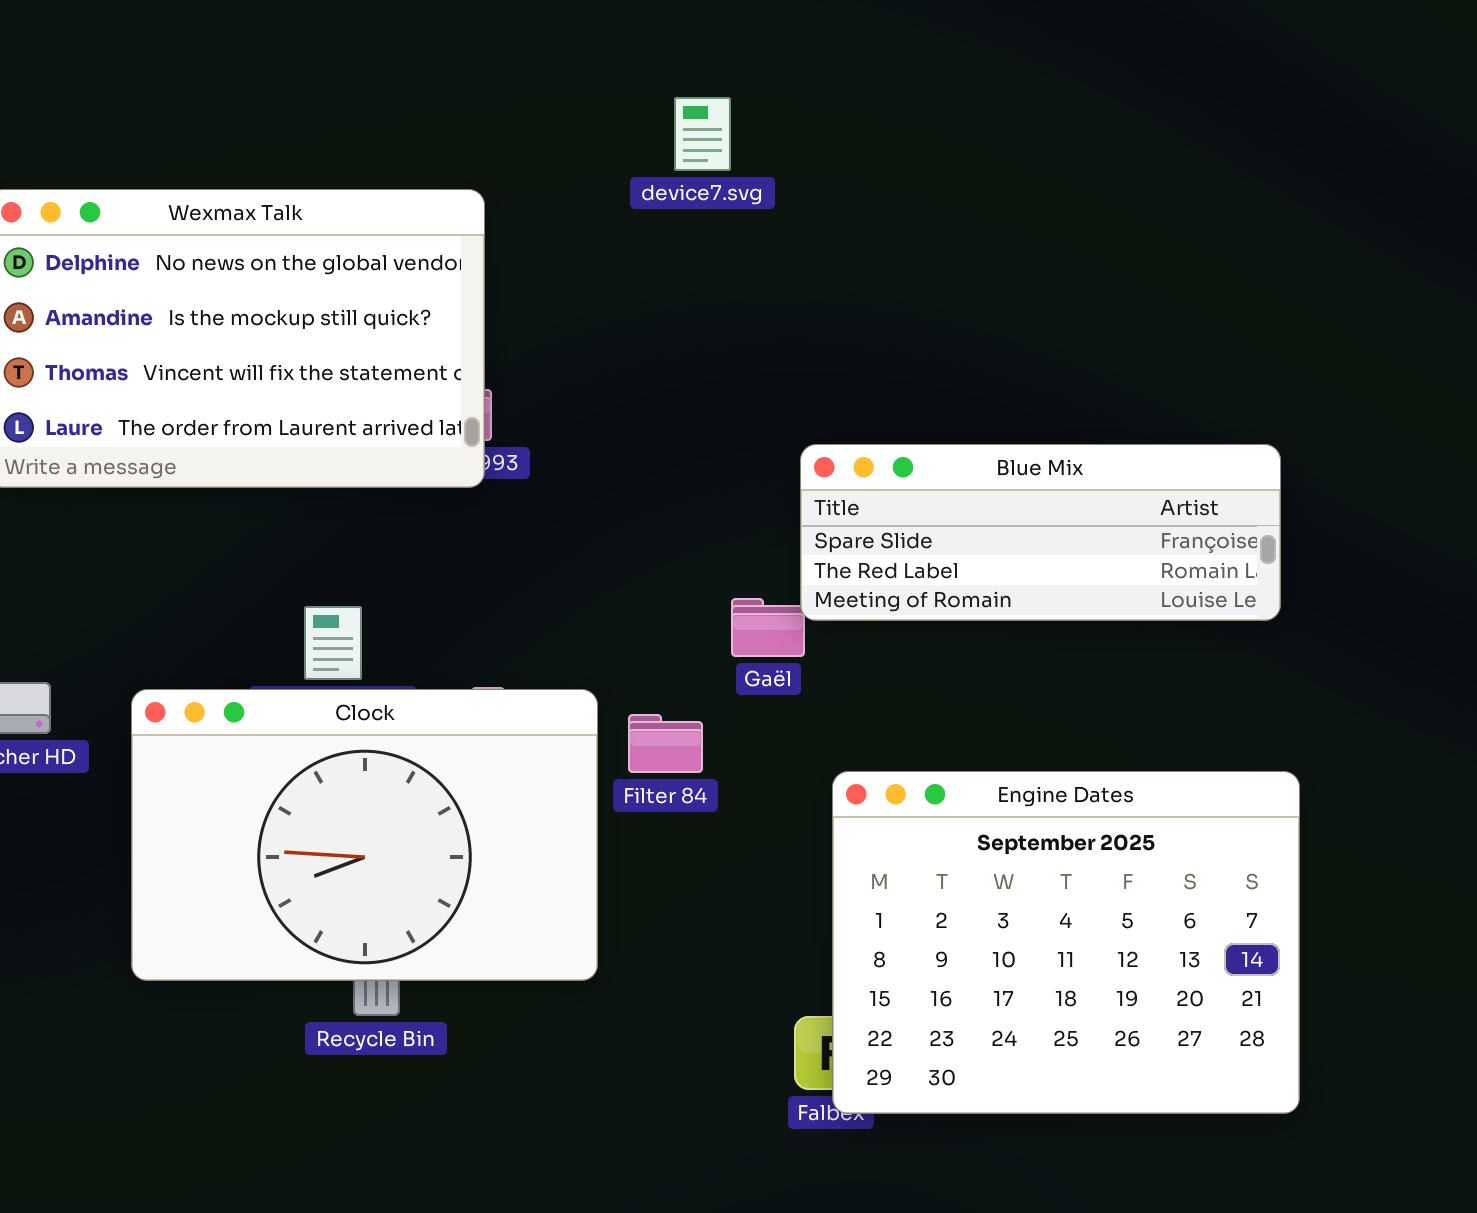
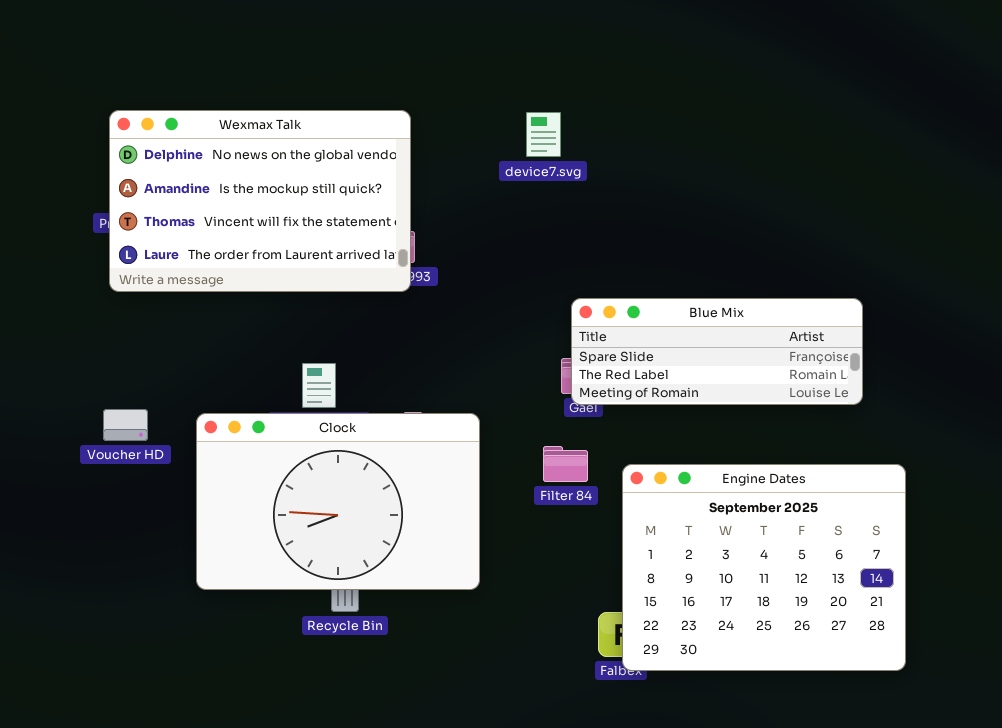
device7.svg: [674,97,731,171] -> [526,112,561,157], moved
Blue Mix: [800,444,1281,621] -> [571,298,863,405], moved
Filter 84: [628,714,703,773] -> [543,446,588,482], moved

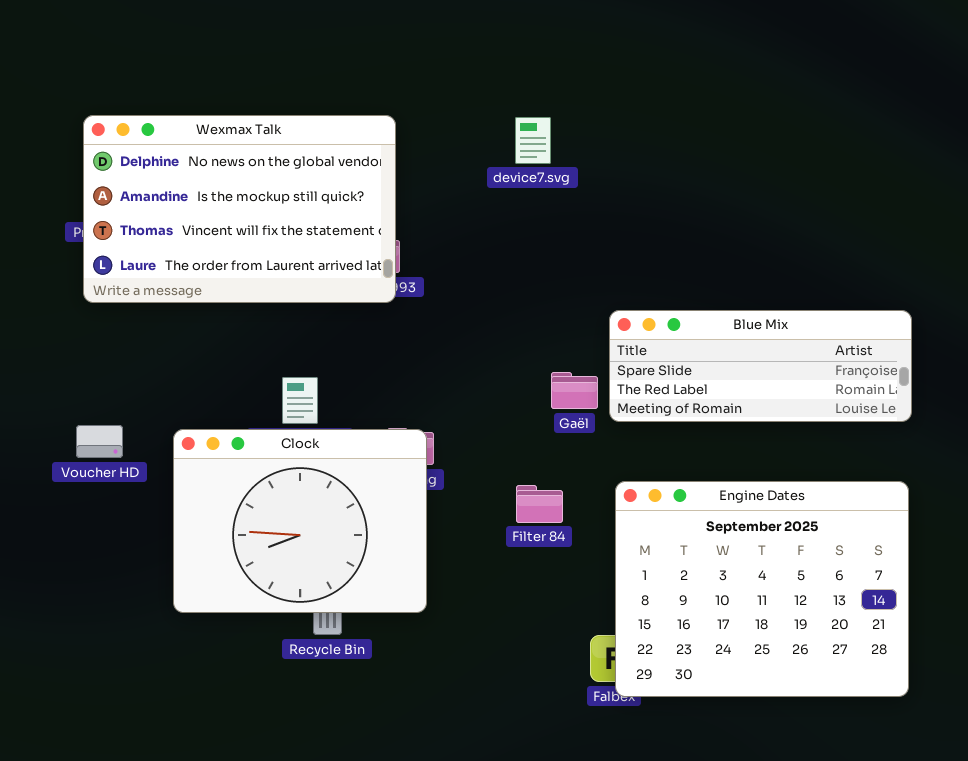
Blue Mix: [571,298,863,405] -> [609,310,912,422], moved
Clock: [196,413,480,590] -> [173,429,427,613], resized
Filter 84: [543,446,588,482] -> [516,485,563,523], moved

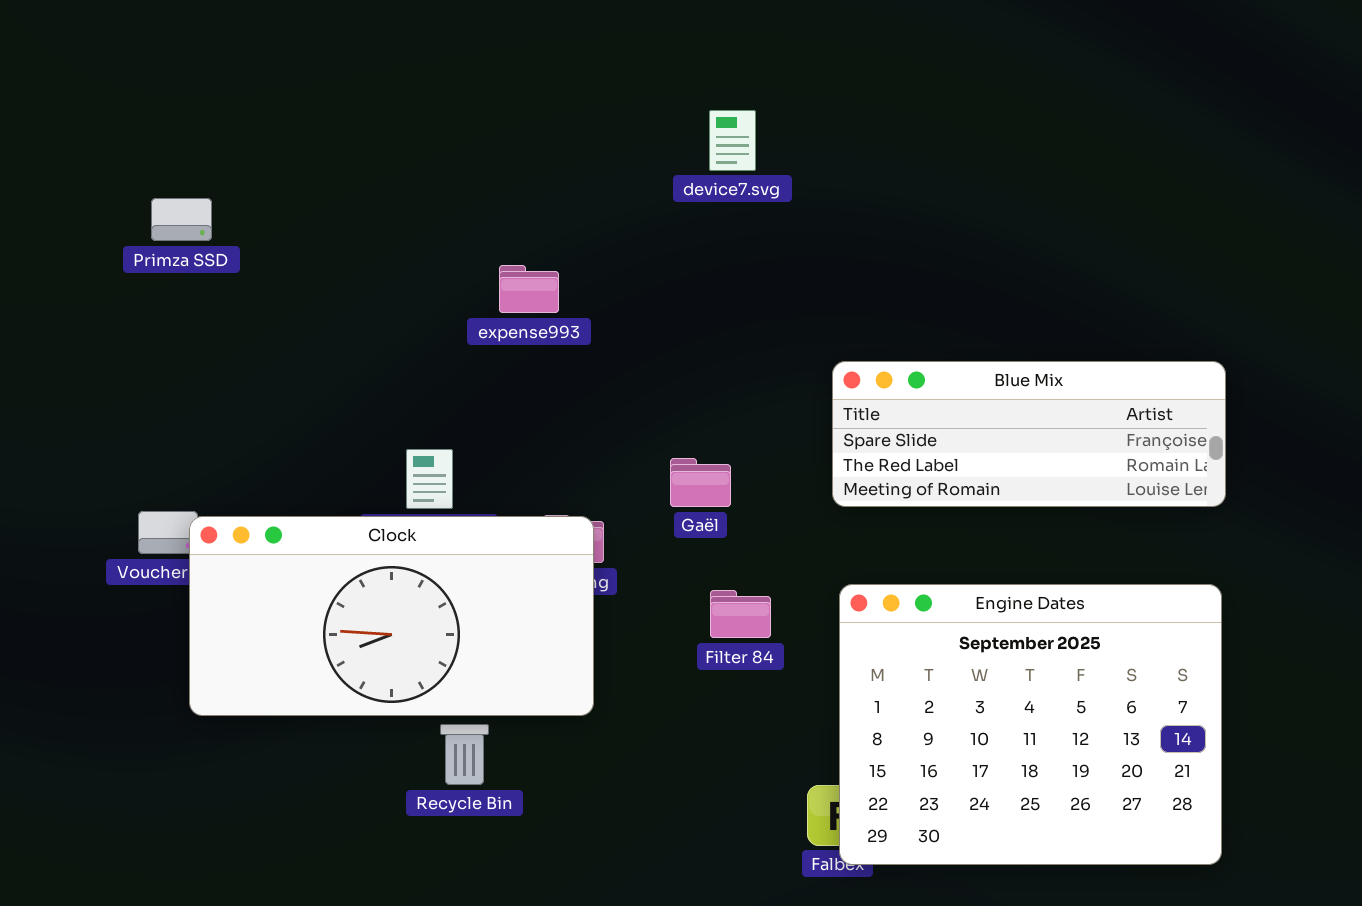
Wexmax Talk: [83,115,396,303] -> none, closed
Gaël: [551,372,598,409] -> [670,458,731,507], moved
Clock: [173,429,427,613] -> [189,516,594,716], resized

